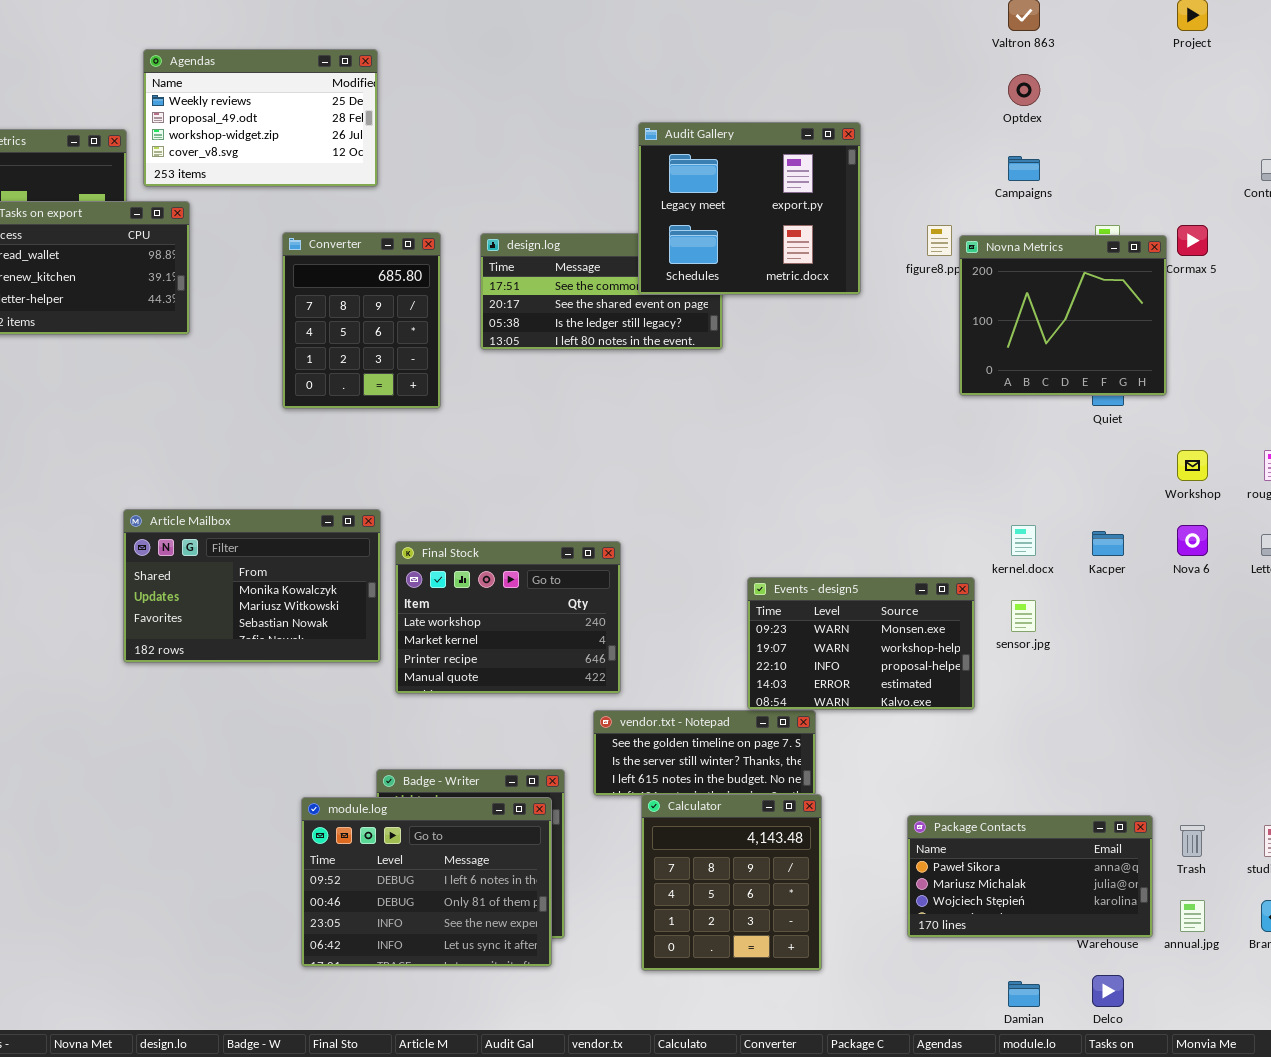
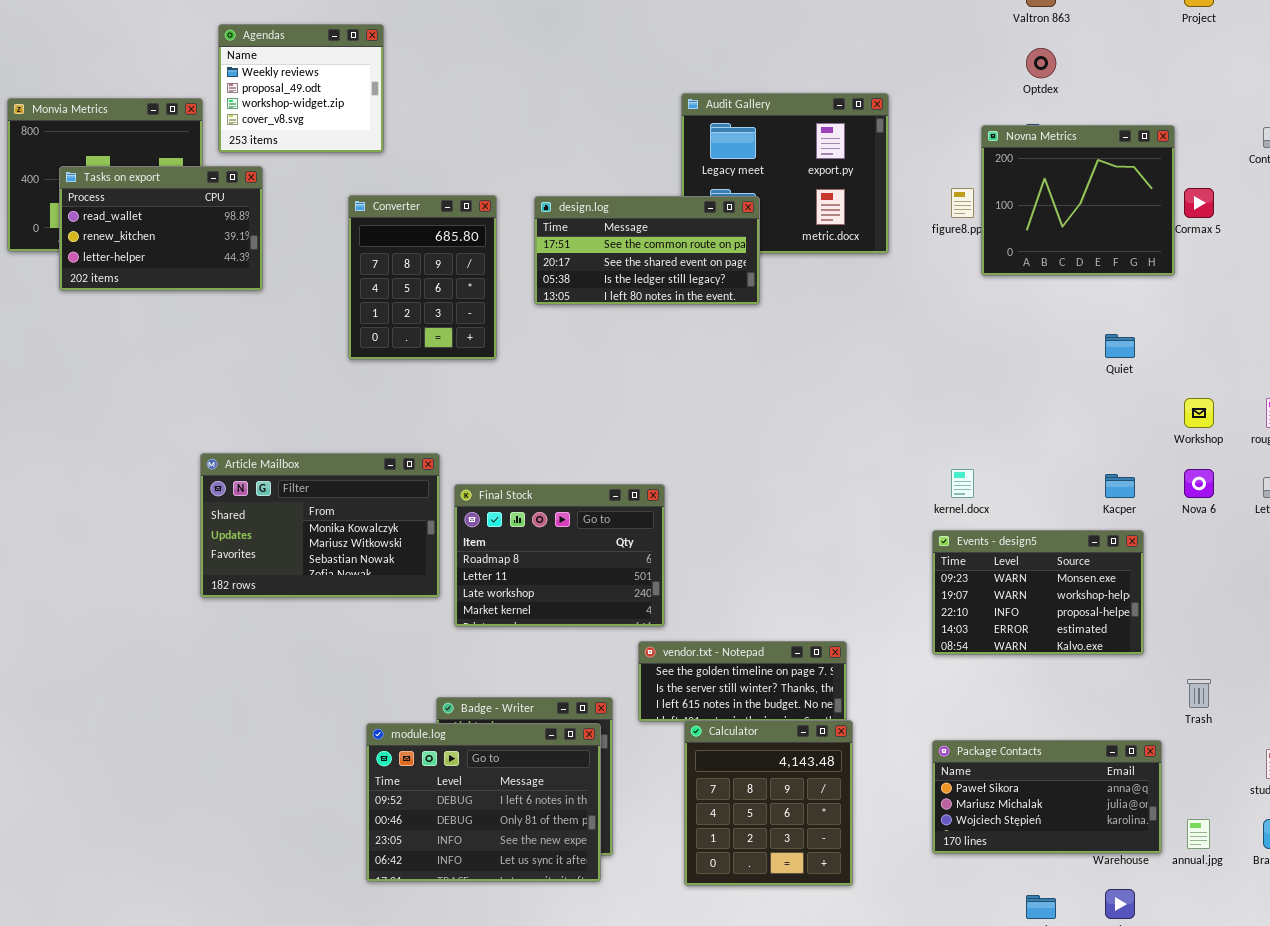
Agendas: [143,49,378,187] -> [218,24,384,153], resized
design.log: [480,233,723,350] -> [534,196,760,305], raised
Novna Metrics: [959,235,1167,396] -> [981,125,1175,276], moved
kernel.docx: [1011,525,1036,556] -> [951,469,974,498], moved
Final Stock: [395,541,621,694] -> [454,484,665,627], scrolled up 2 rows
Events - design5: [747,577,975,710] -> [932,530,1144,655], moved
Trash: [1180,825,1205,857] -> [1187,679,1211,708], moved

